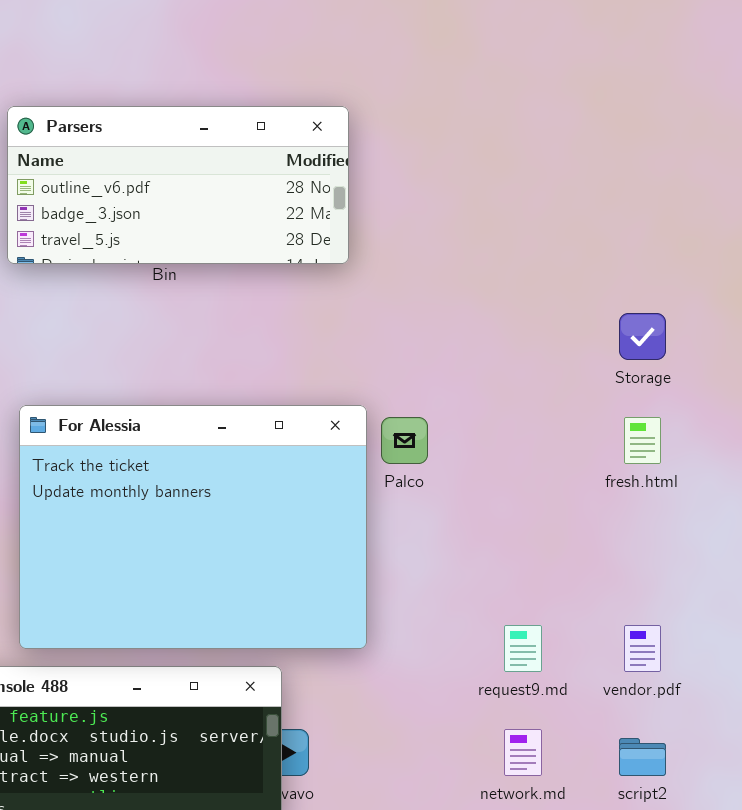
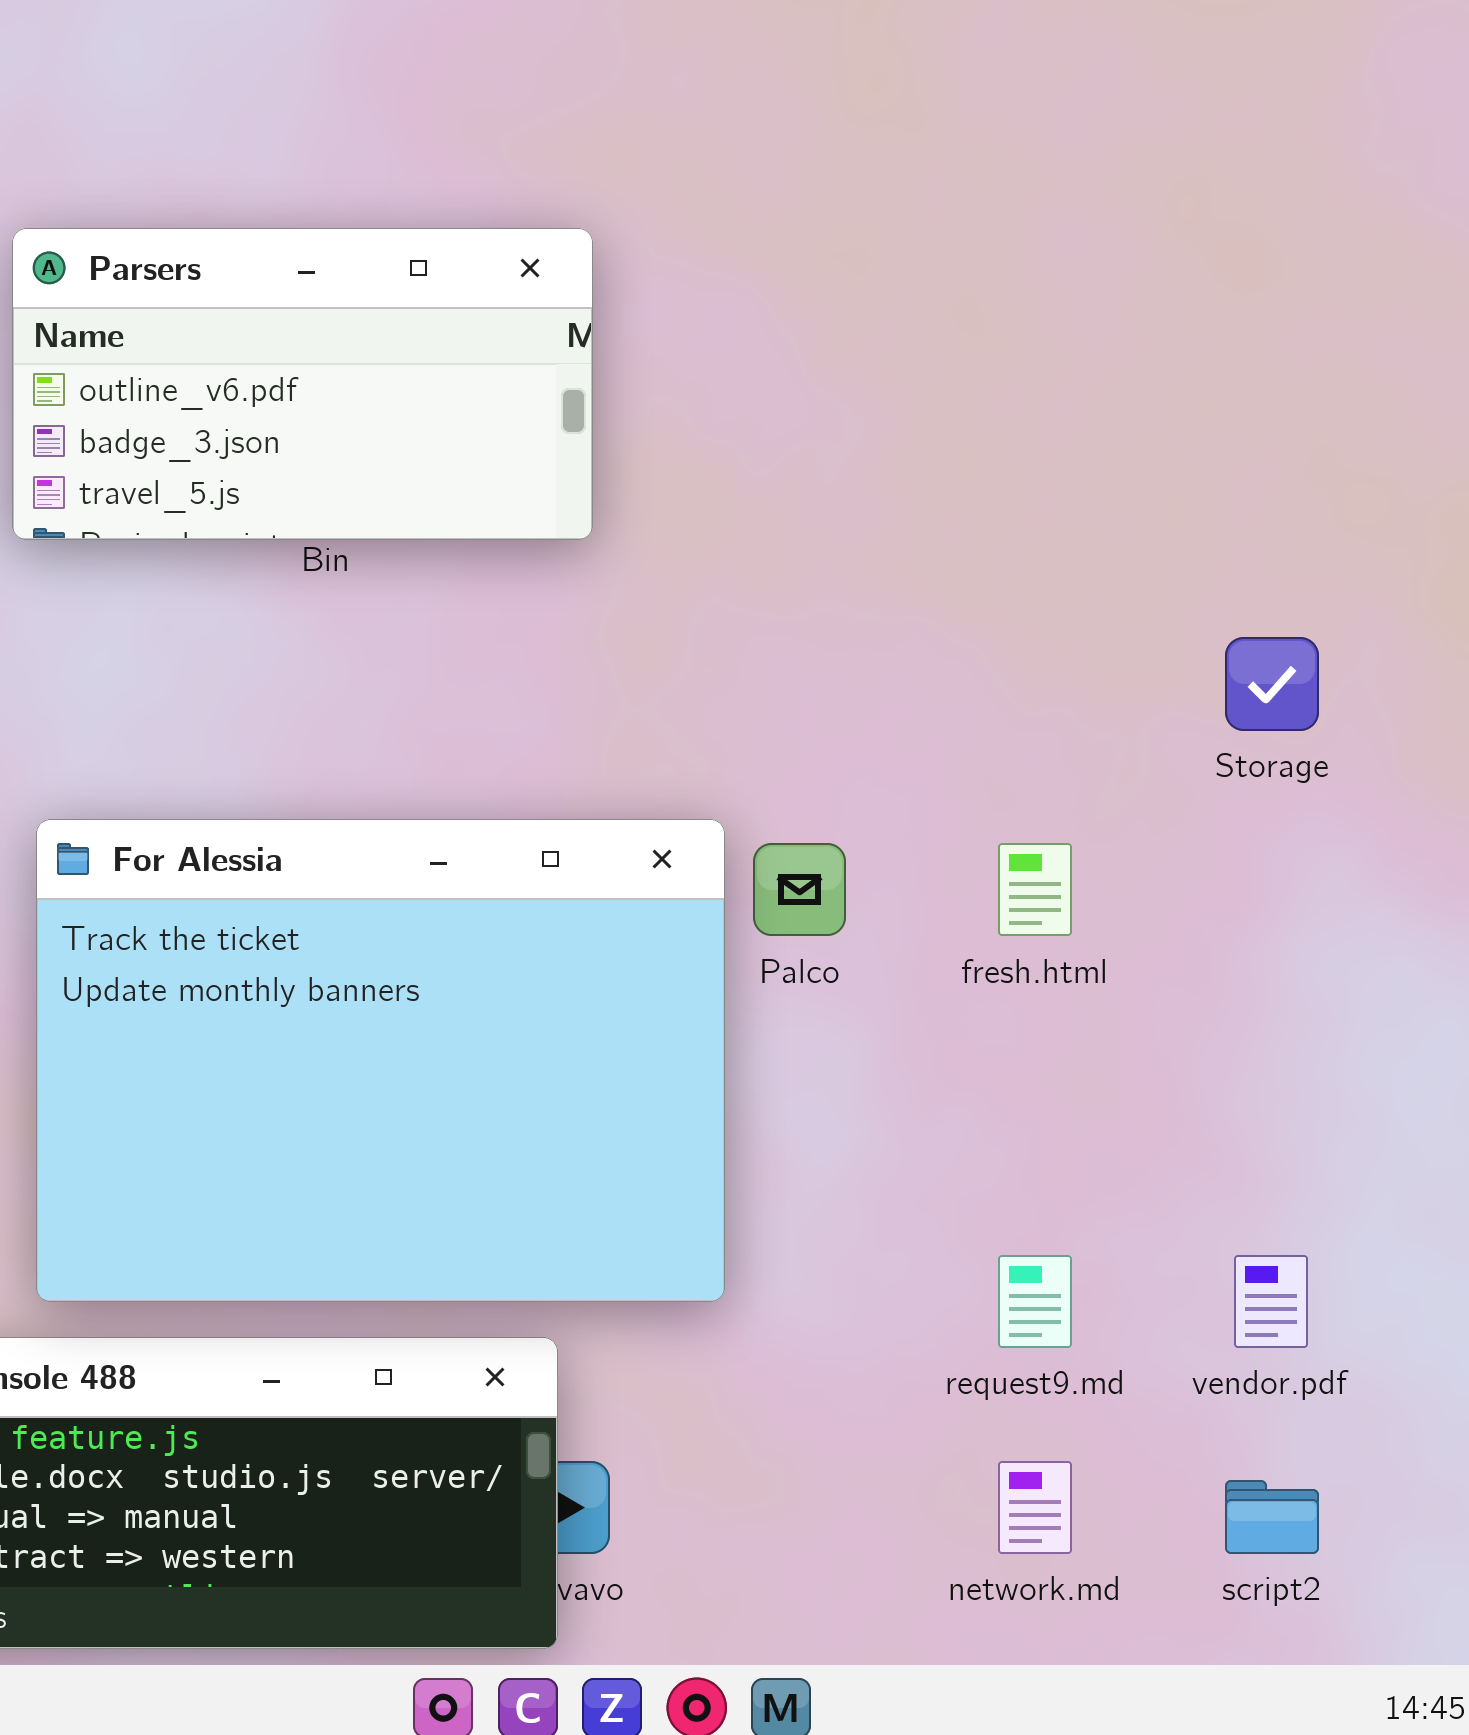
Parsers: [7,106,349,264] -> [12,228,593,540], resized
fresh.html: [624,417,661,464] -> [998,843,1072,936], moved

